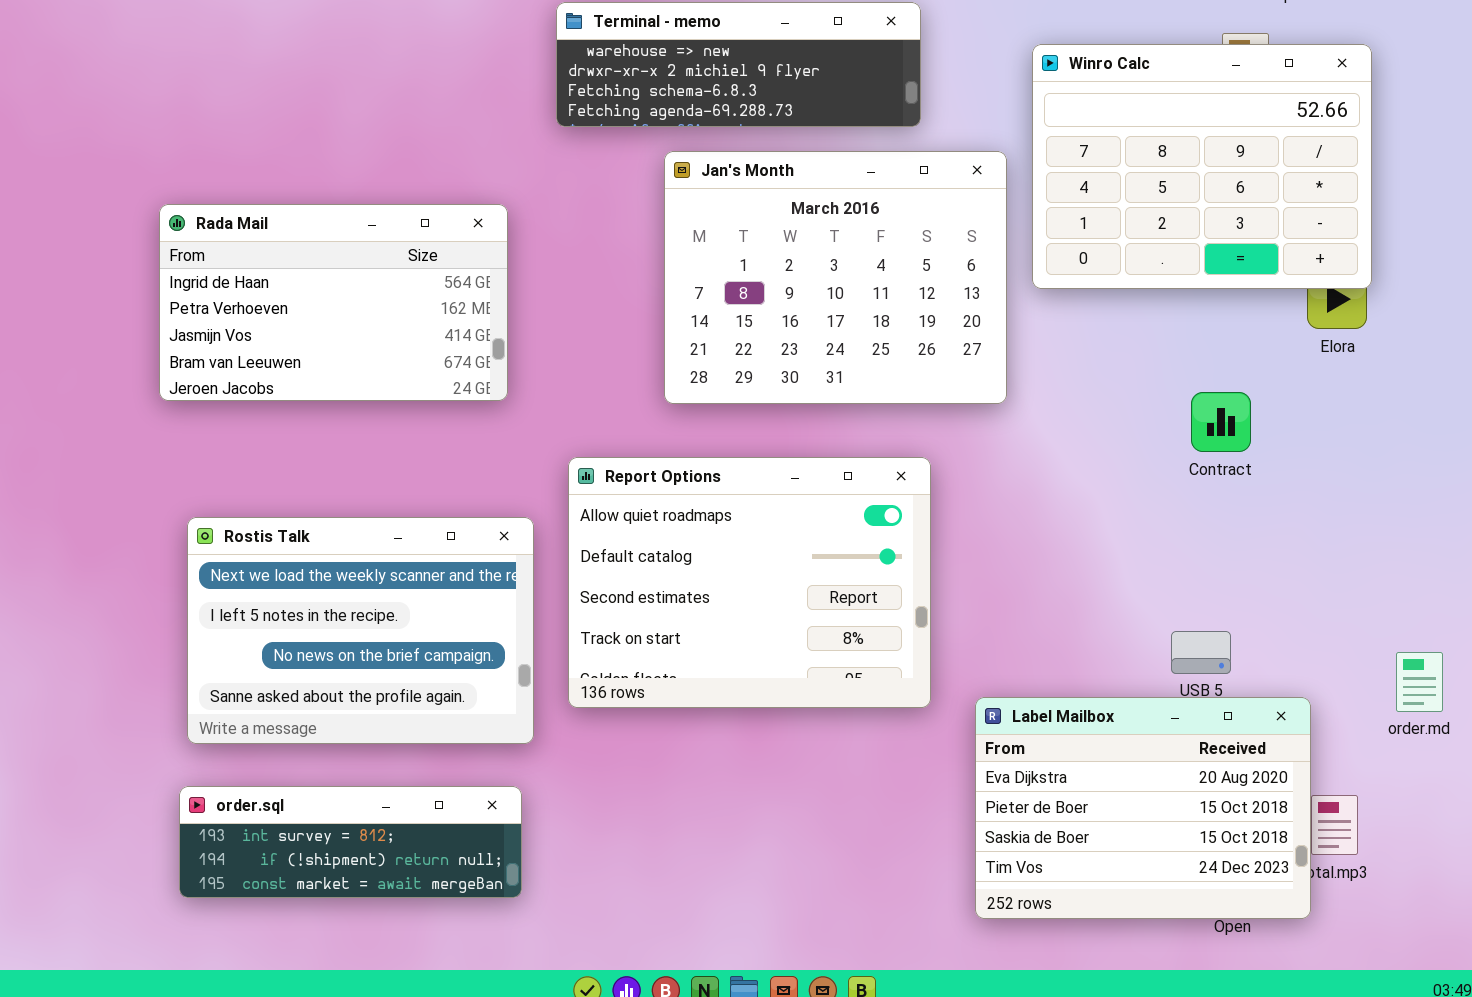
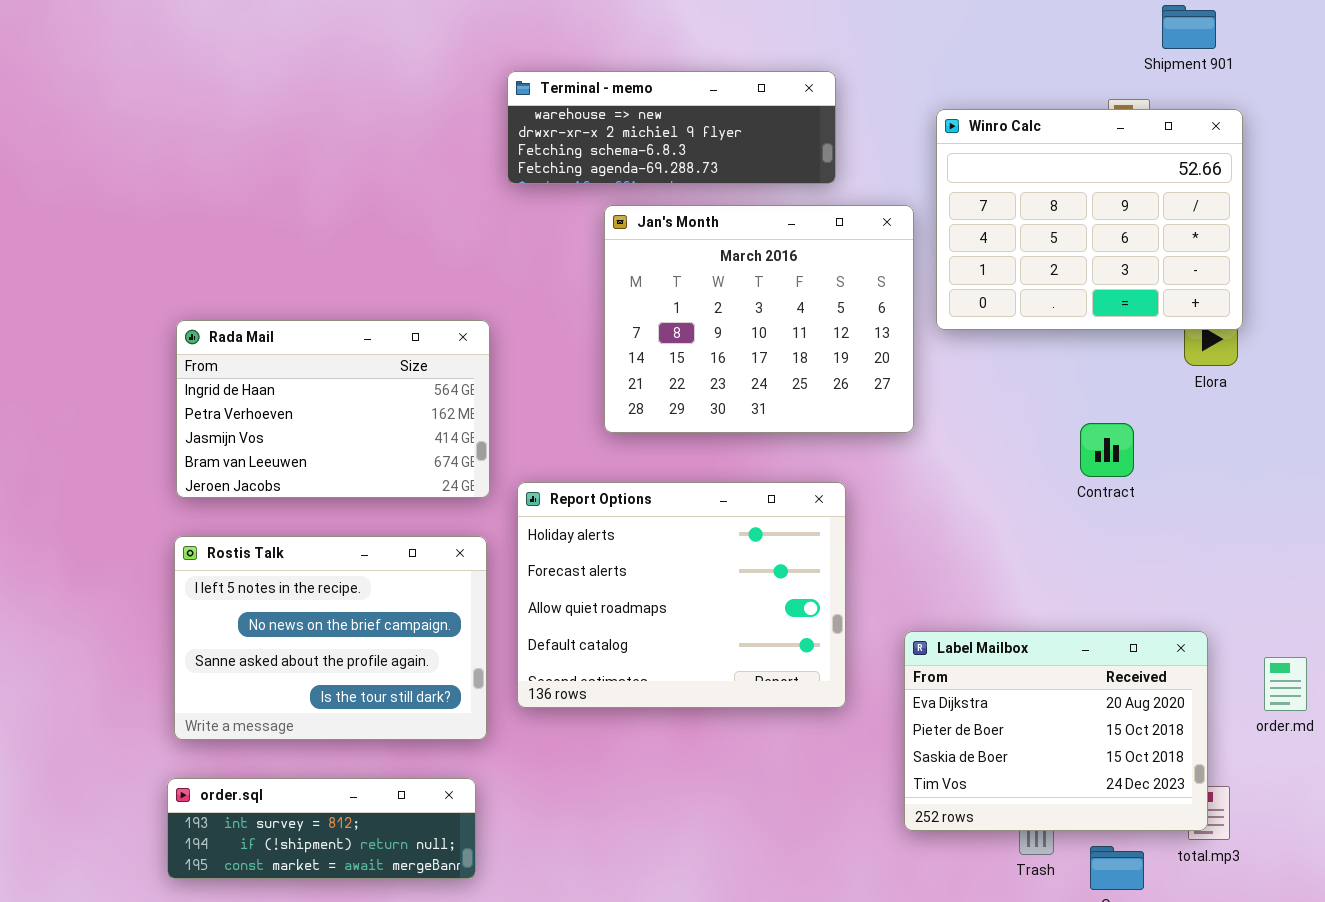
Rada Mail: [159,204,508,401] -> [176,320,490,498], moved
Report Options: [568,457,931,708] -> [517,482,846,708], scrolled up 2 rows
Rostis Talk: [187,517,534,744] -> [174,536,487,740], scrolled down 1 row
Label Mailbox: [975,697,1311,919] -> [904,631,1208,831], moved

